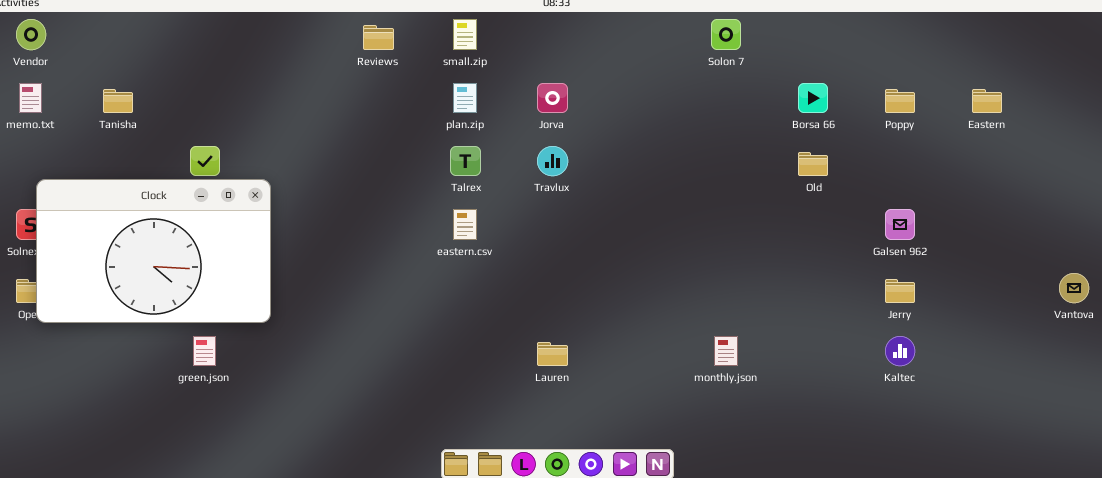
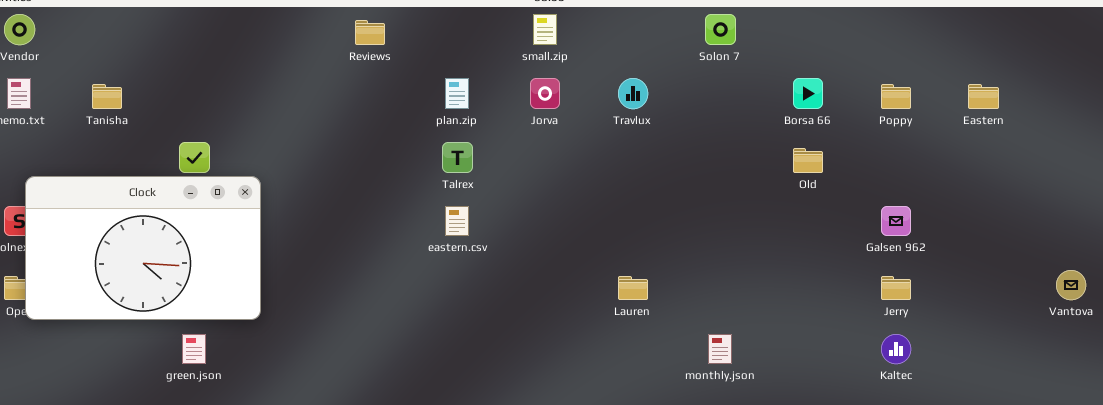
small.zip: [453,19,477,50] -> [533,14,557,45], moved
Travlux: [537,146,568,176] -> [618,78,648,109], moved
Lauren: [537,342,568,366] -> [618,276,648,300], moved

